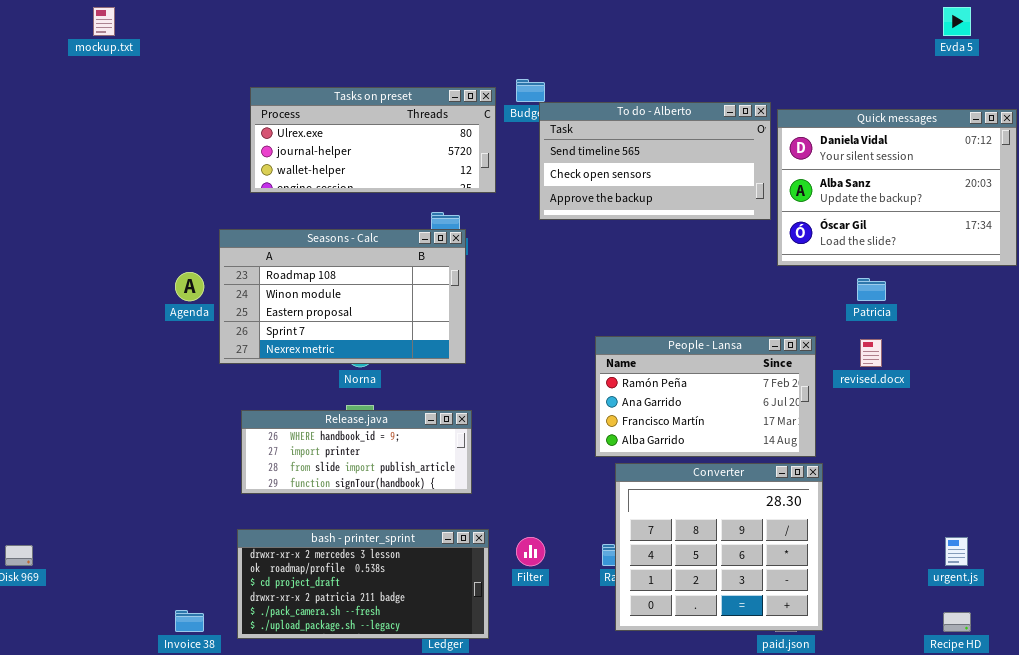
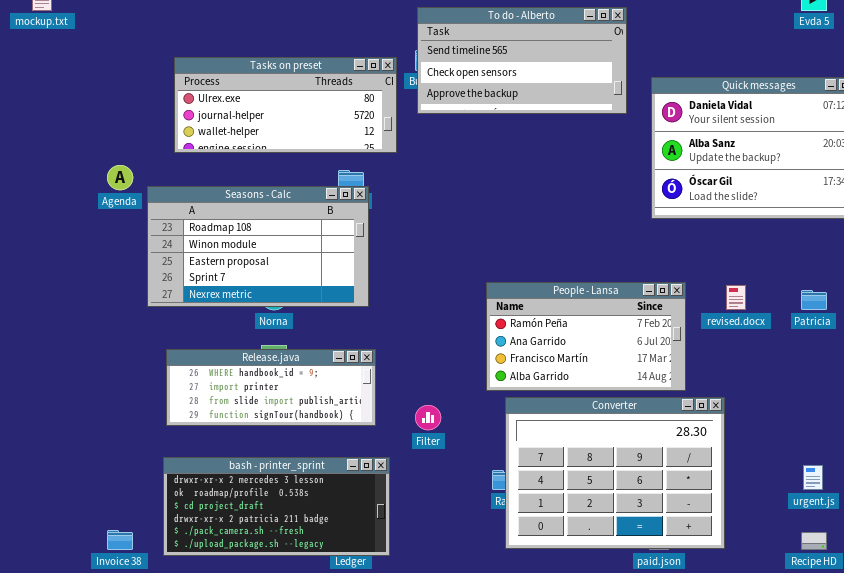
To do - Alberto: [539,102,771,220] -> [417,7,627,114], moved
Agenda: [175,272,204,301] -> [107,165,133,190], moved
Patricia: [857,278,886,301] -> [801,290,827,310], moved
Converter: [615,463,823,631] -> [505,397,725,549], resized
Filter: [516,537,545,566] -> [415,405,441,430], moved

